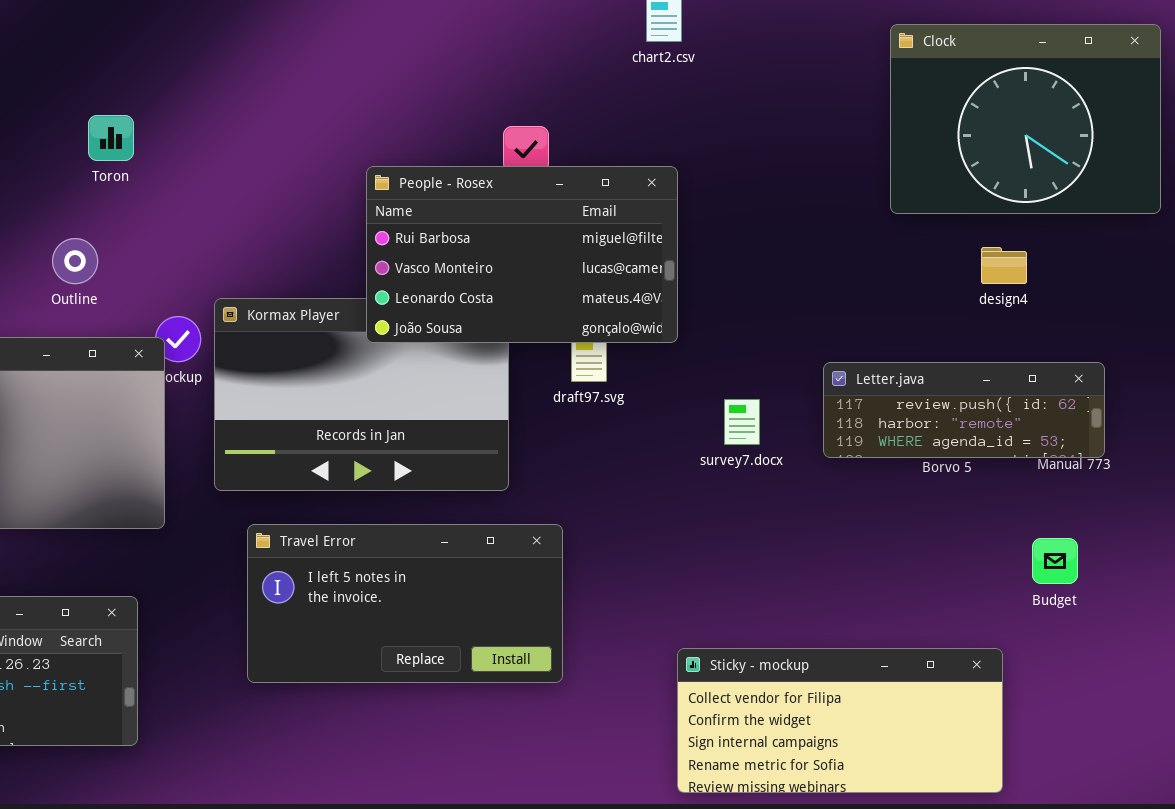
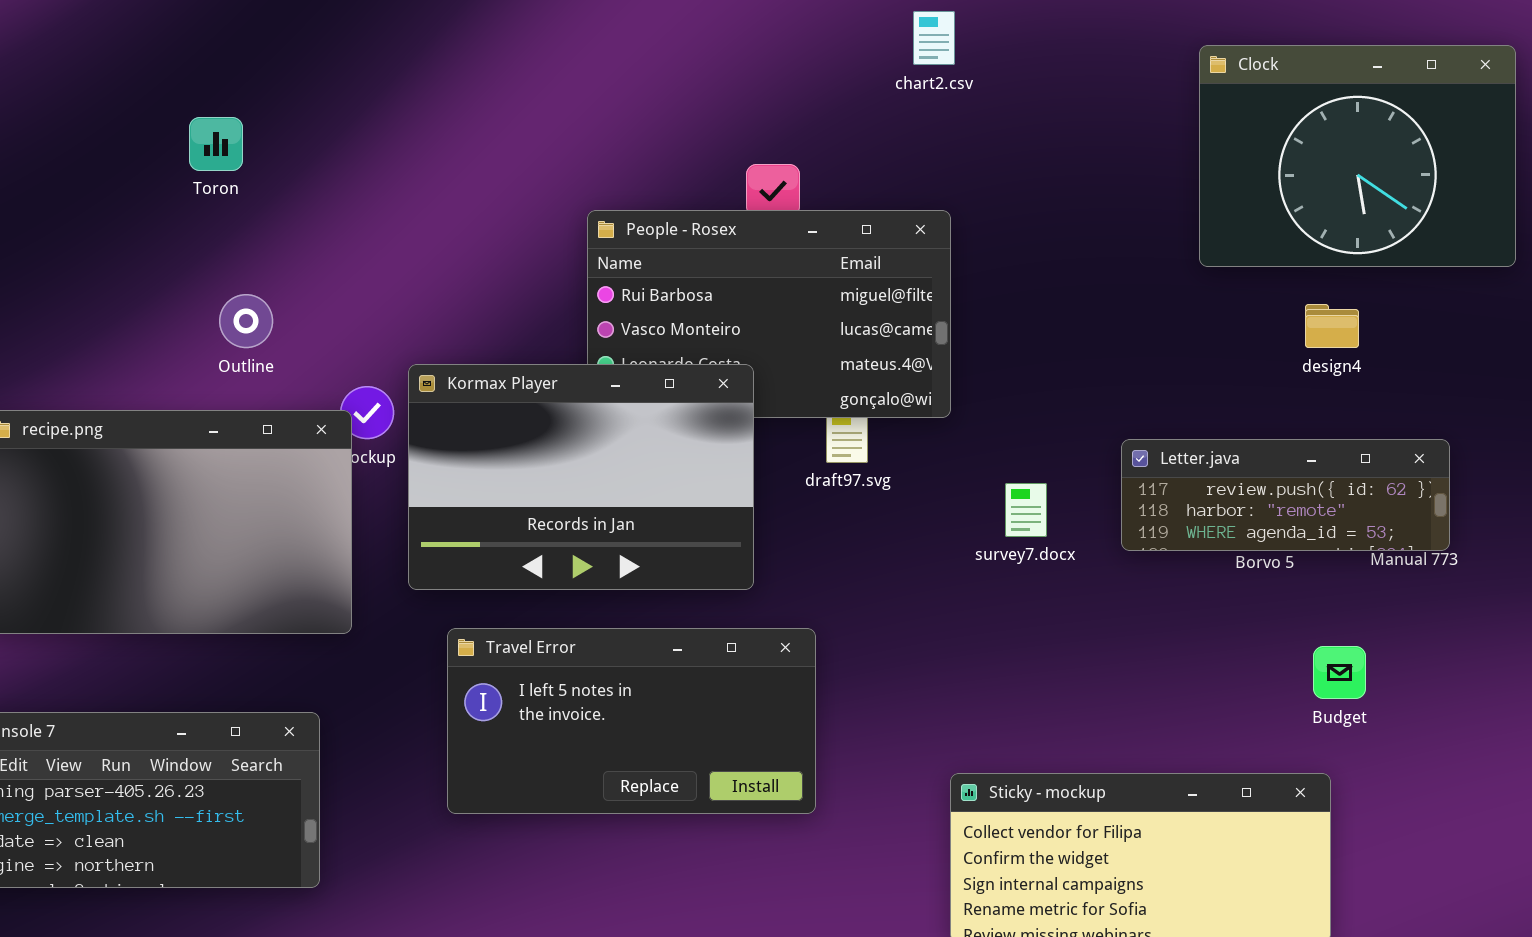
Toron: [88,115,134,161] -> [189,117,243,171], moved
Kormax Player: [214,298,509,491] -> [408,364,754,590], raised
Budget: [1032,538,1078,584] -> [1313,646,1366,699], moved

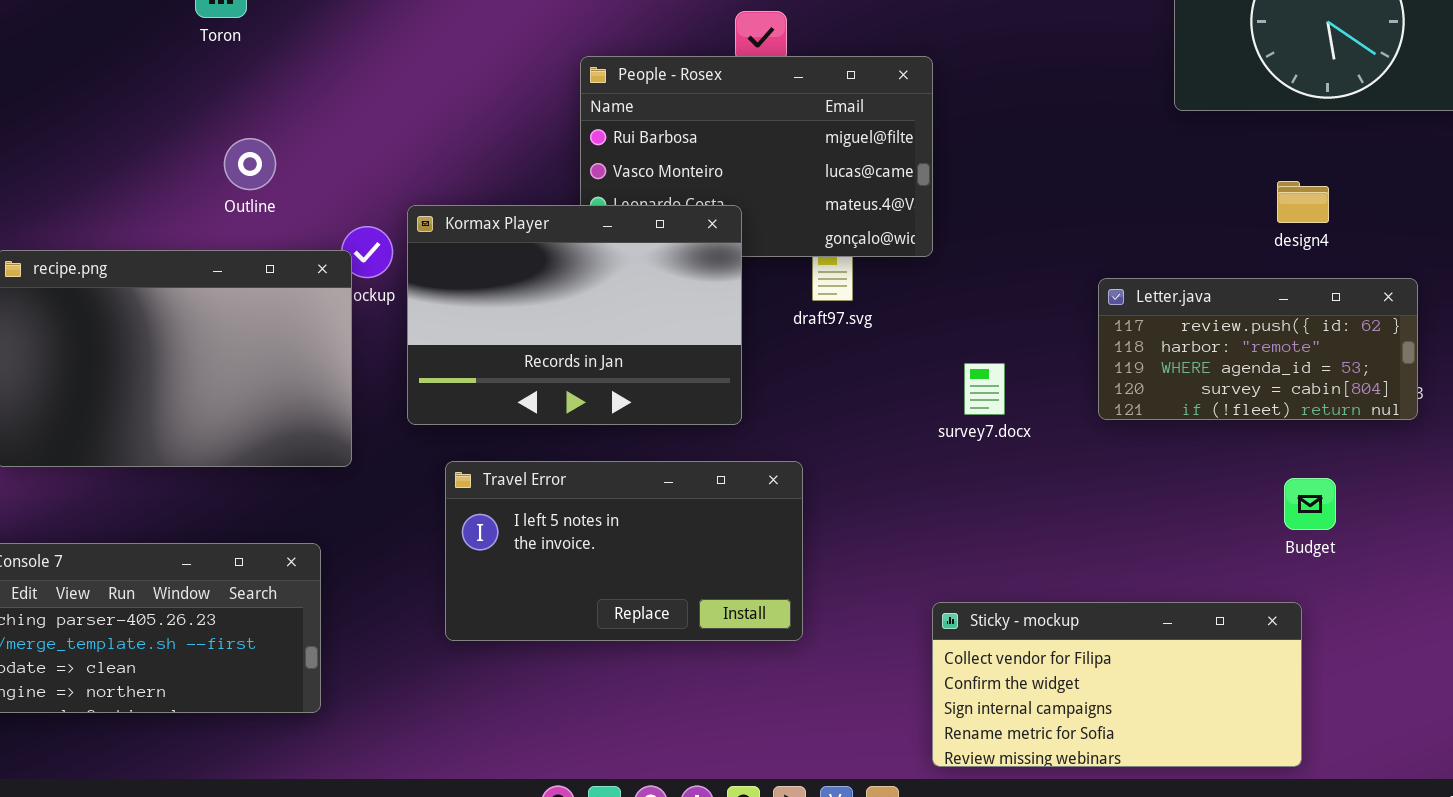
design4: [1305,304,1359,348] -> [1277,181,1329,223], moved
Letter.java: [1121,439,1450,551] -> [1098,278,1418,420], resized
survey7.docx: [1005,483,1047,537] -> [964,363,1005,415], moved

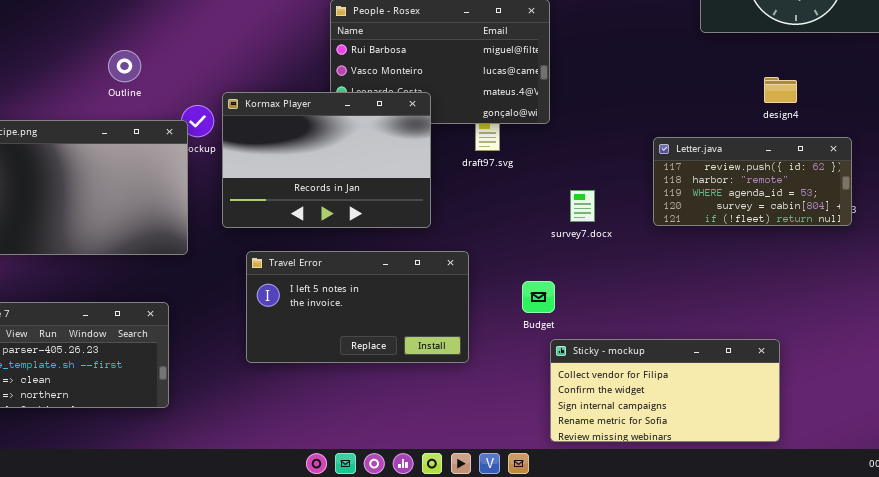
Budget: [1284,478,1336,530] -> [522,281,555,313], moved

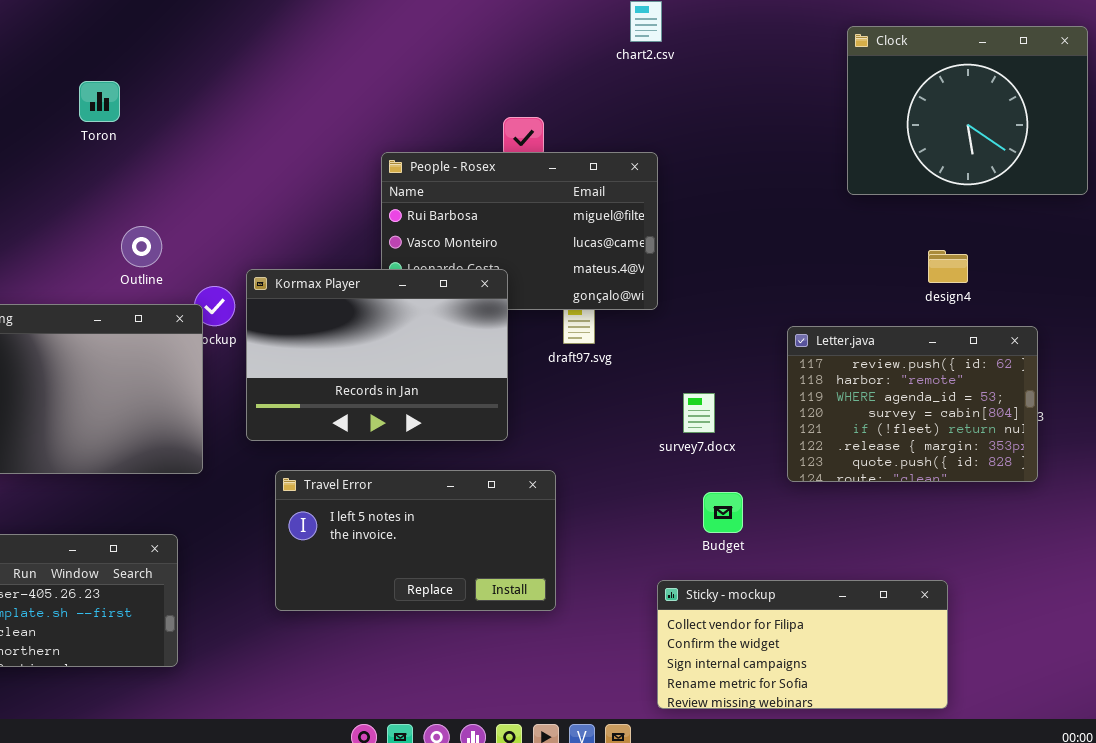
Outline: [108,50,141,82] -> [121,226,162,267], moved
Letter.java: [653,137,852,226] -> [787,326,1038,482], resized
Budget: [522,281,555,313] -> [703,492,743,533], moved

